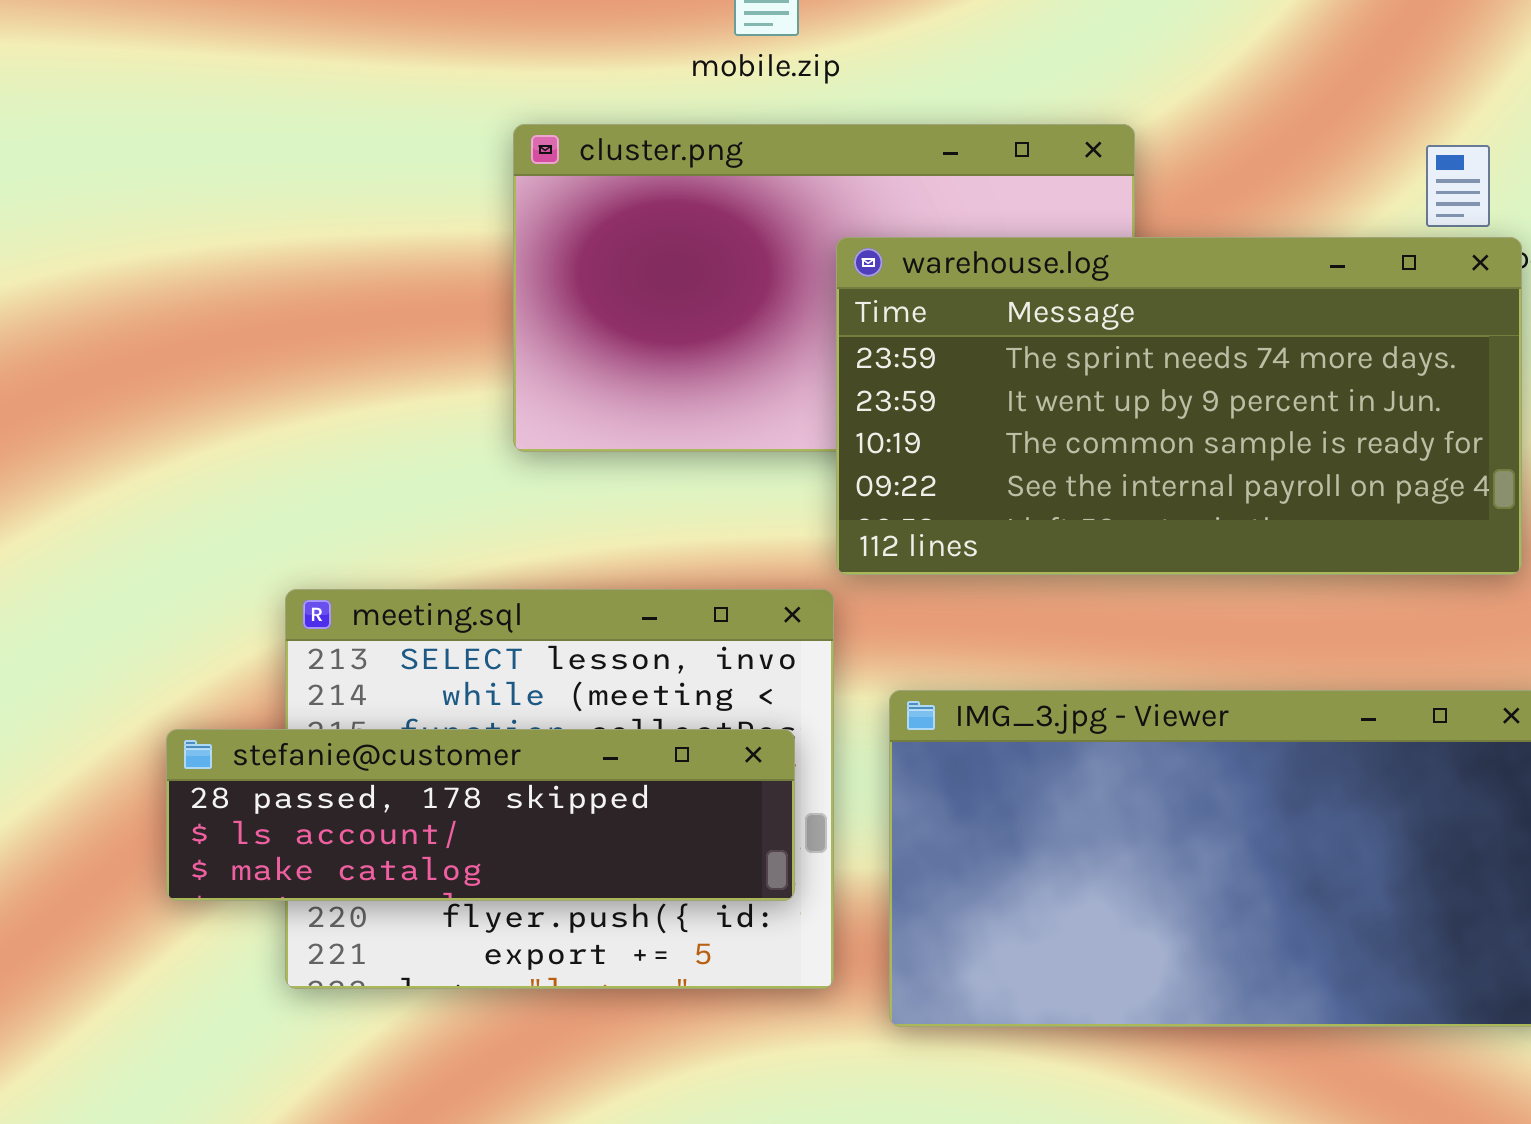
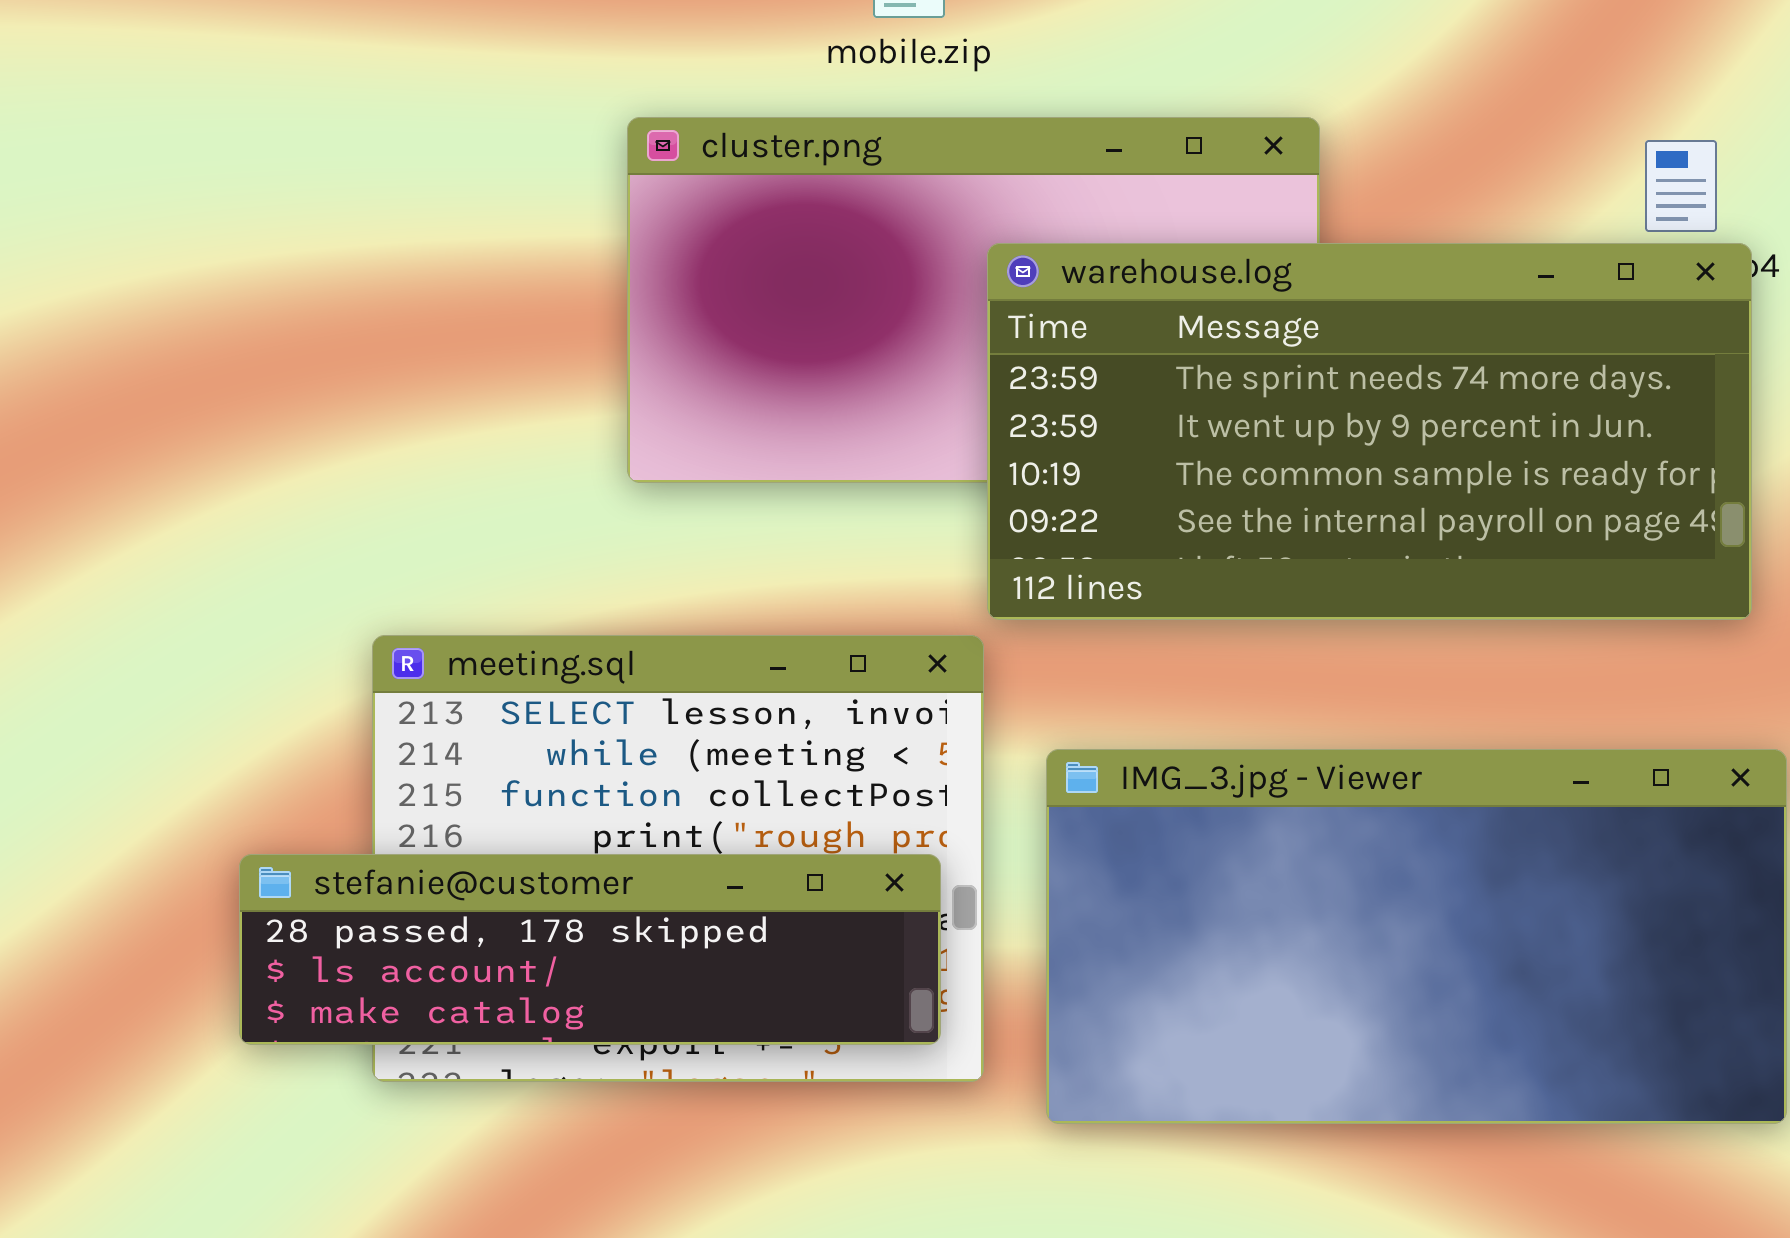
stefanie@customer: [166,729,795,901] -> [239,854,941,1045], moved

